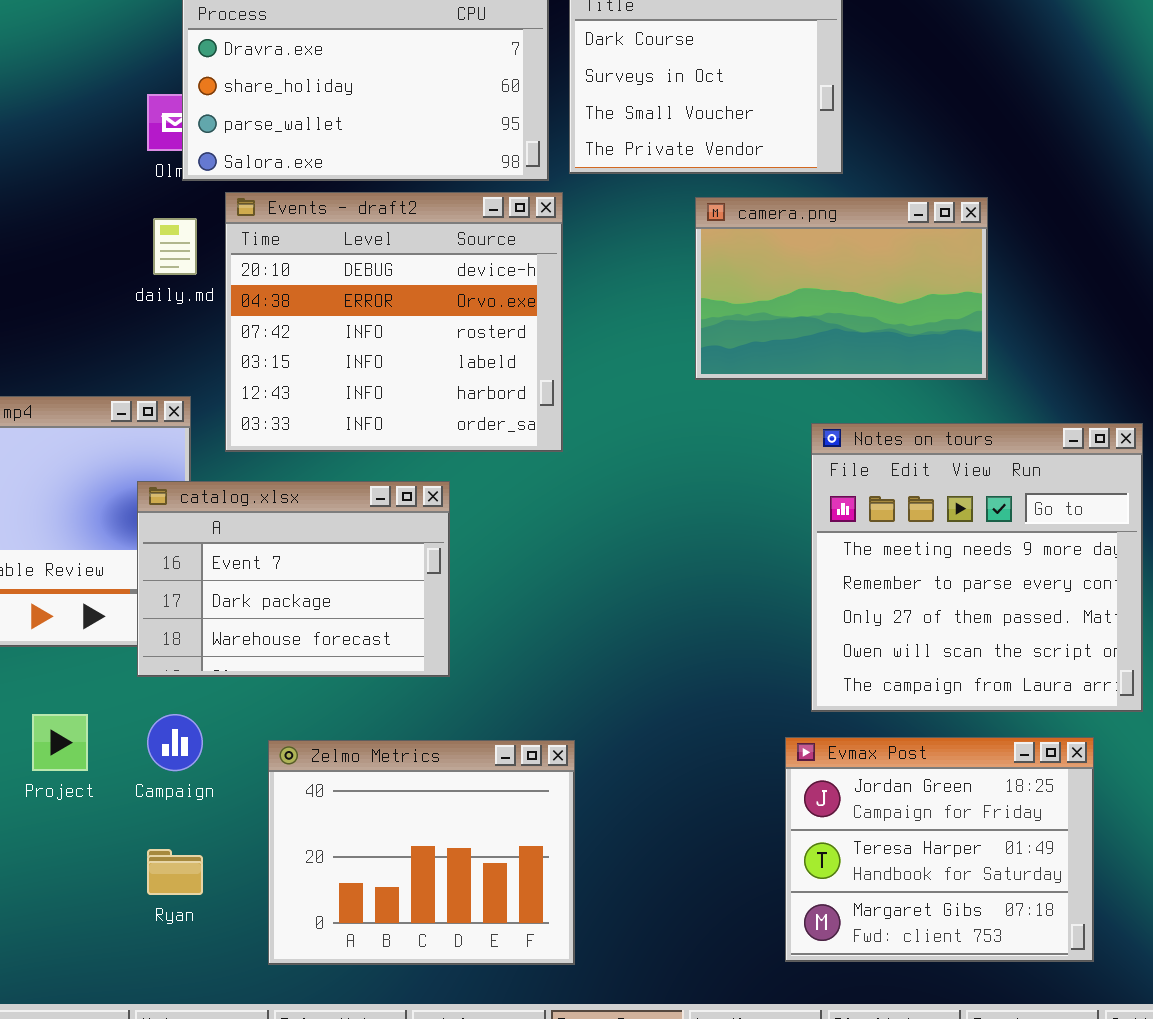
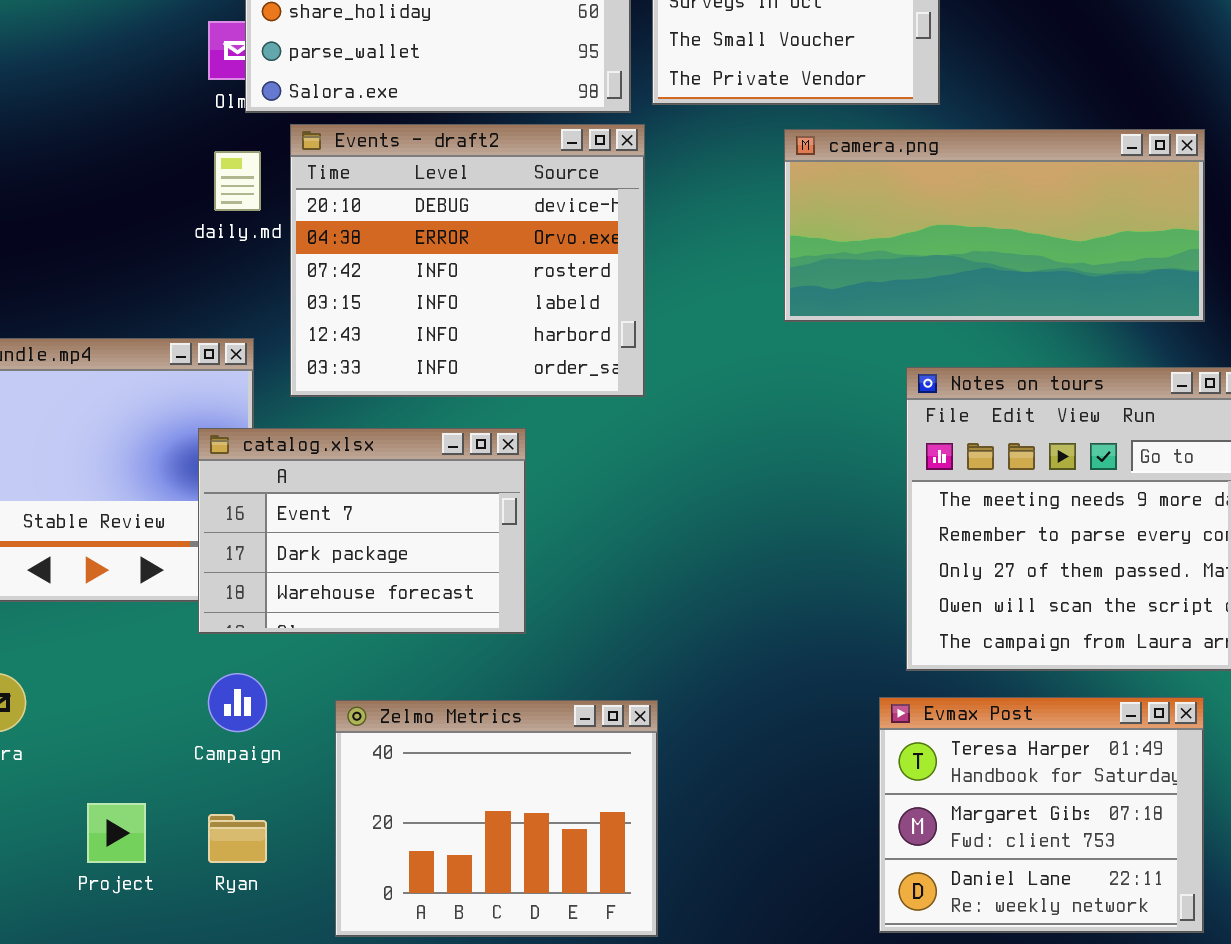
camera.png: [695,197,988,380] -> [784,129,1205,322], resized
Project: [32,714,88,771] -> [87,803,146,863], moved
Evmax Post: [785,737,1094,962] -> [879,697,1204,933], scrolled down 1 row

